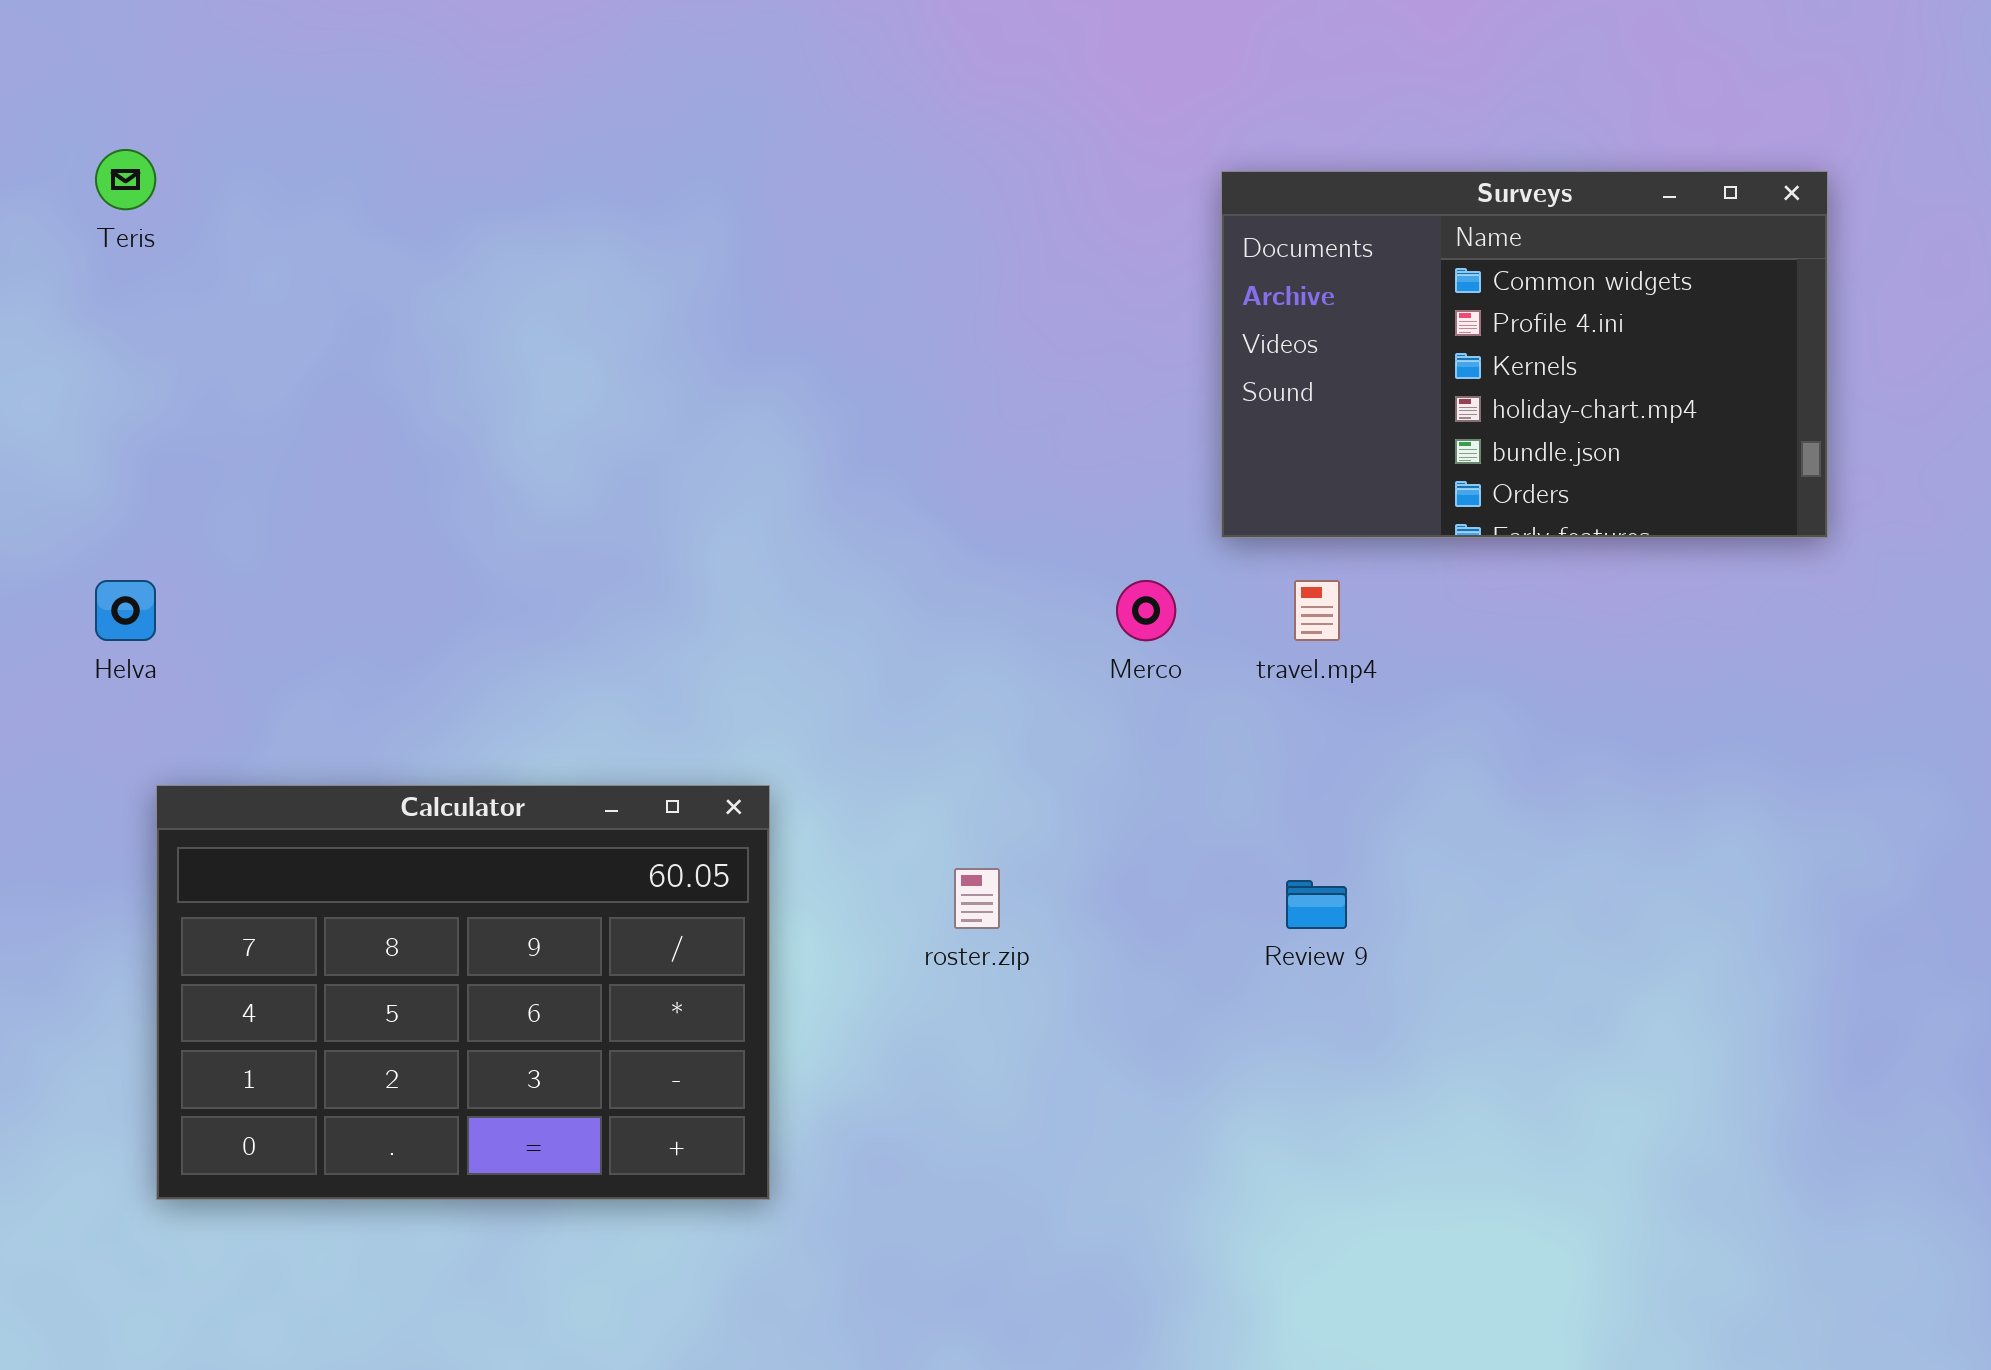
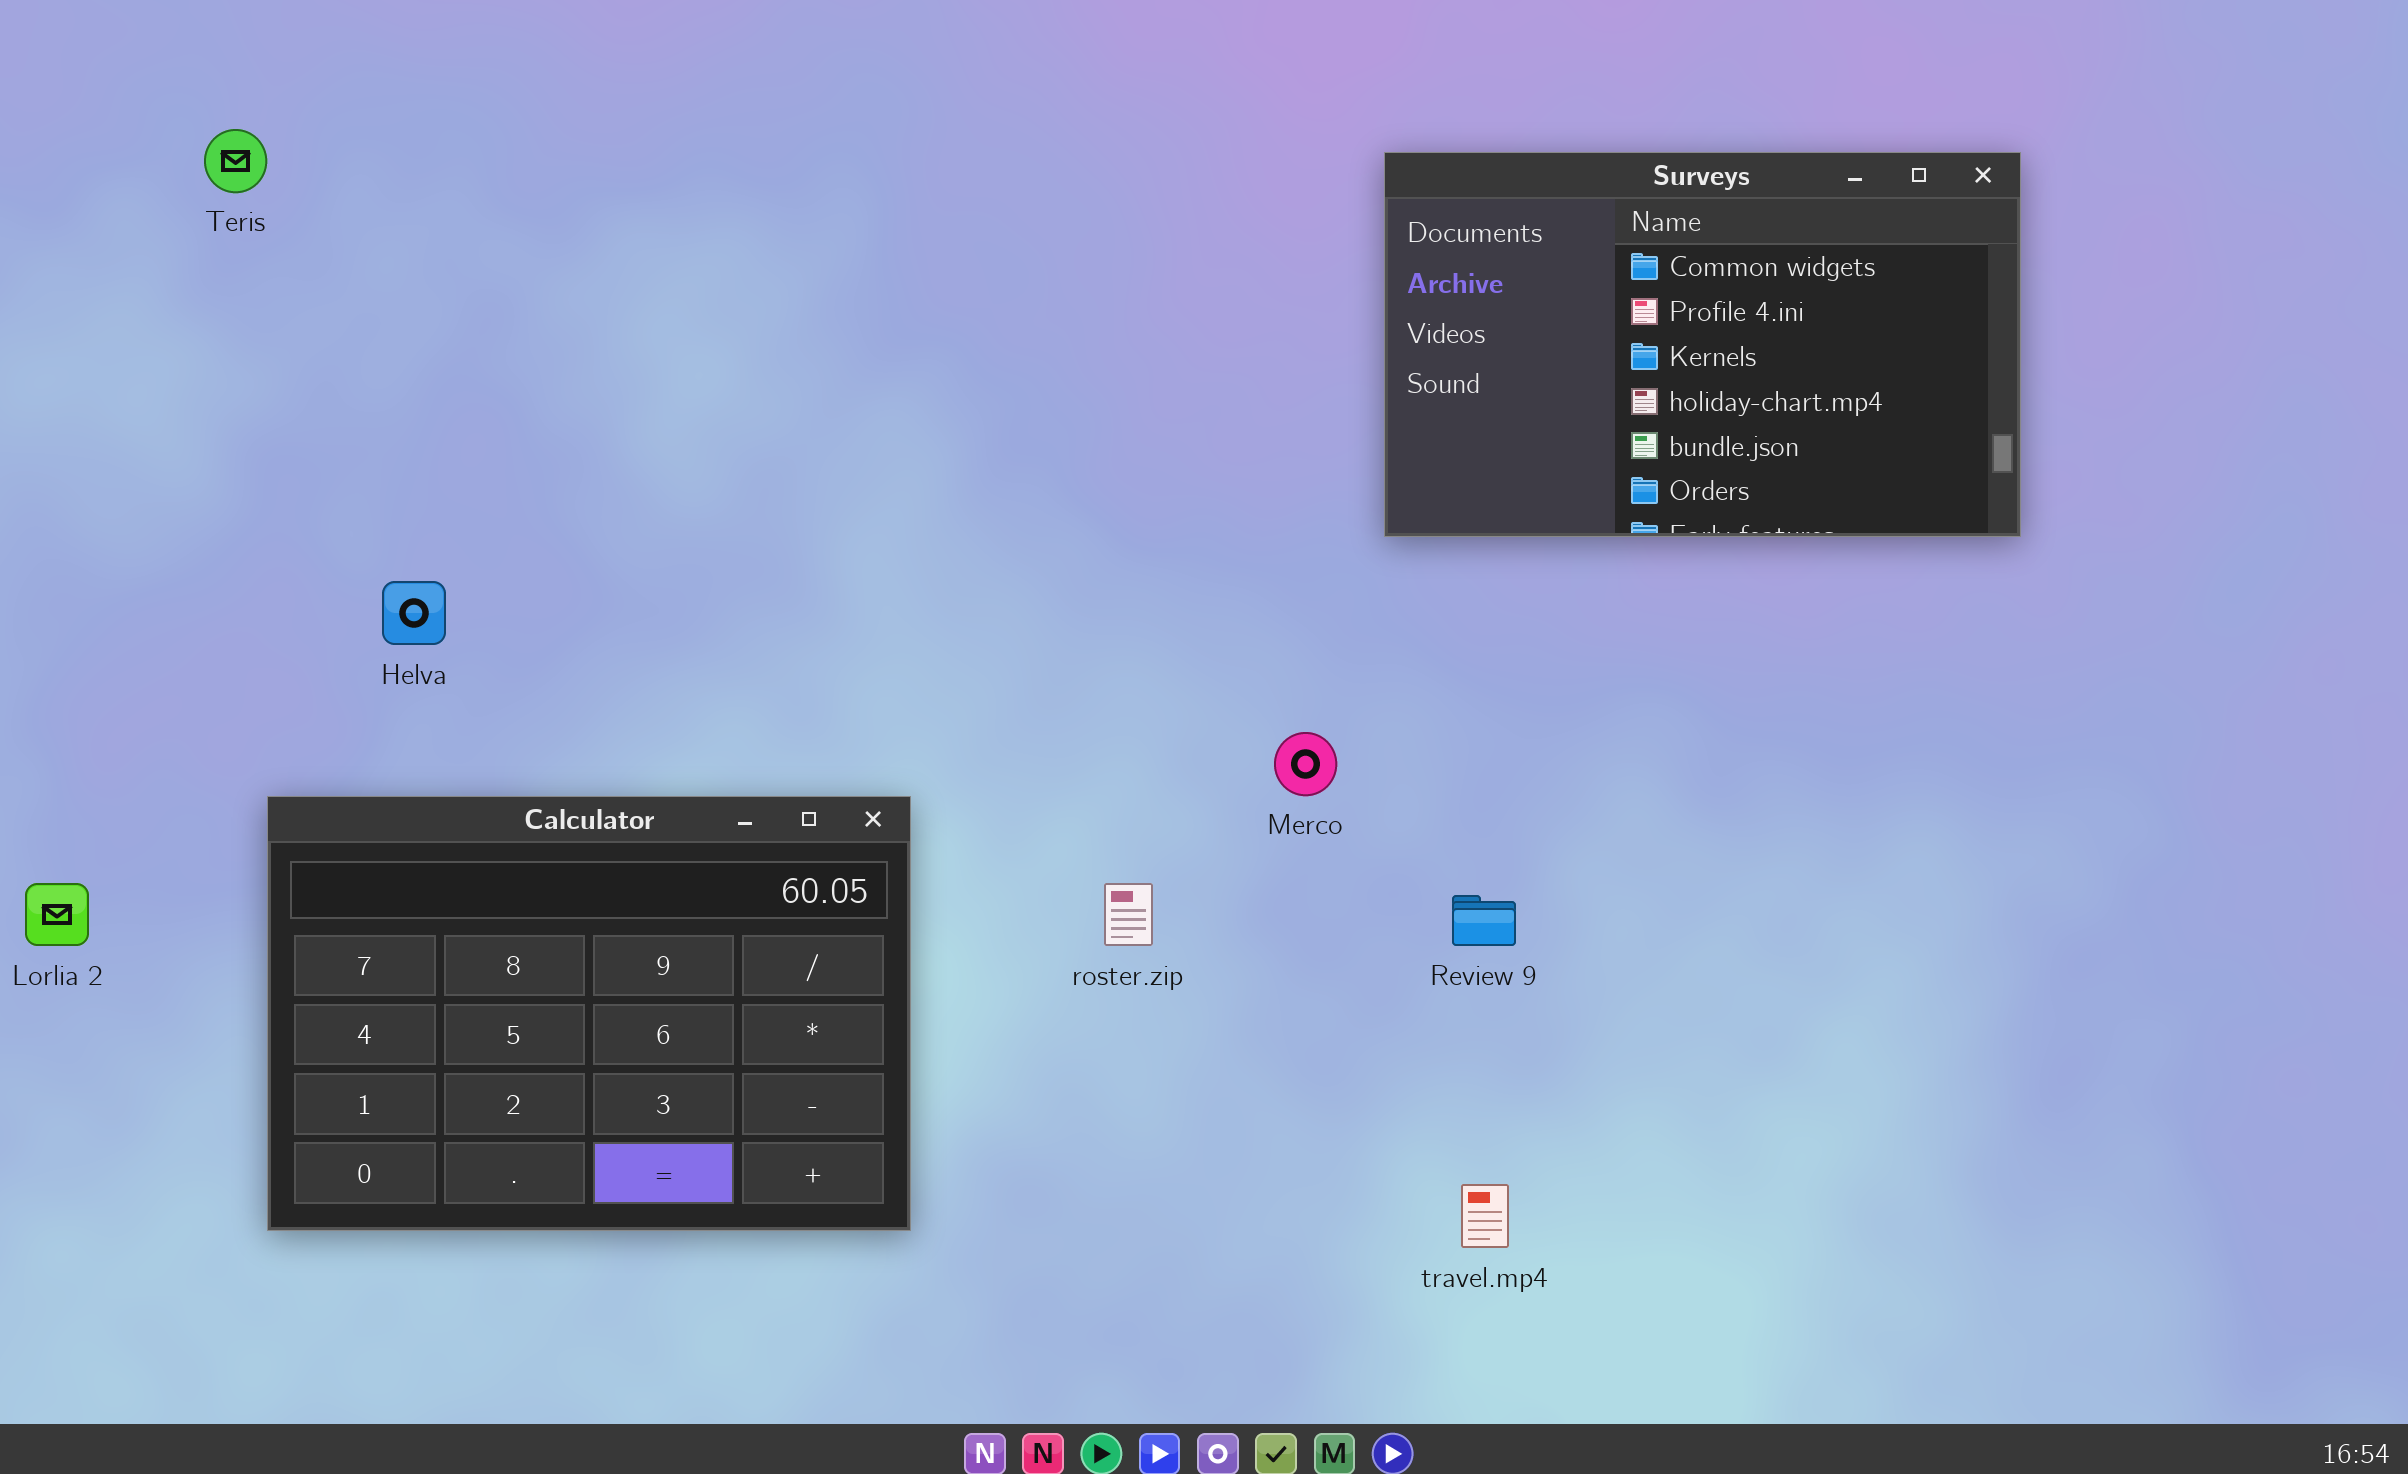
Helva: [95,580,156,641] -> [382,581,446,645], moved
Merco: [1116,580,1176,641] -> [1274,732,1337,796], moved
travel.mp4: [1294,580,1340,641] -> [1461,1184,1509,1248], moved

